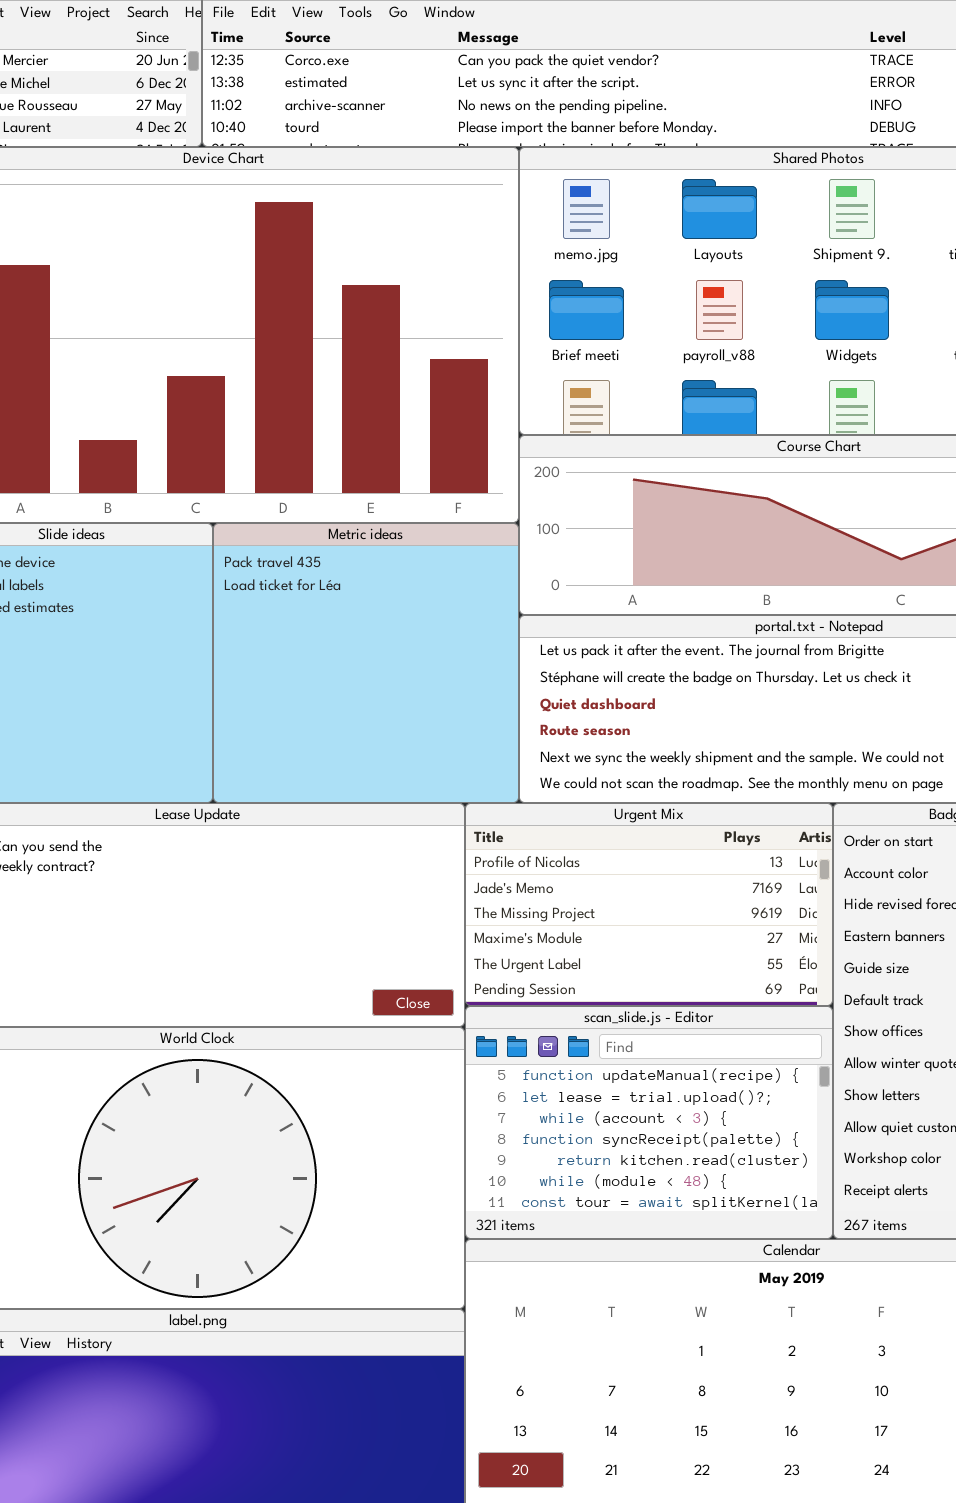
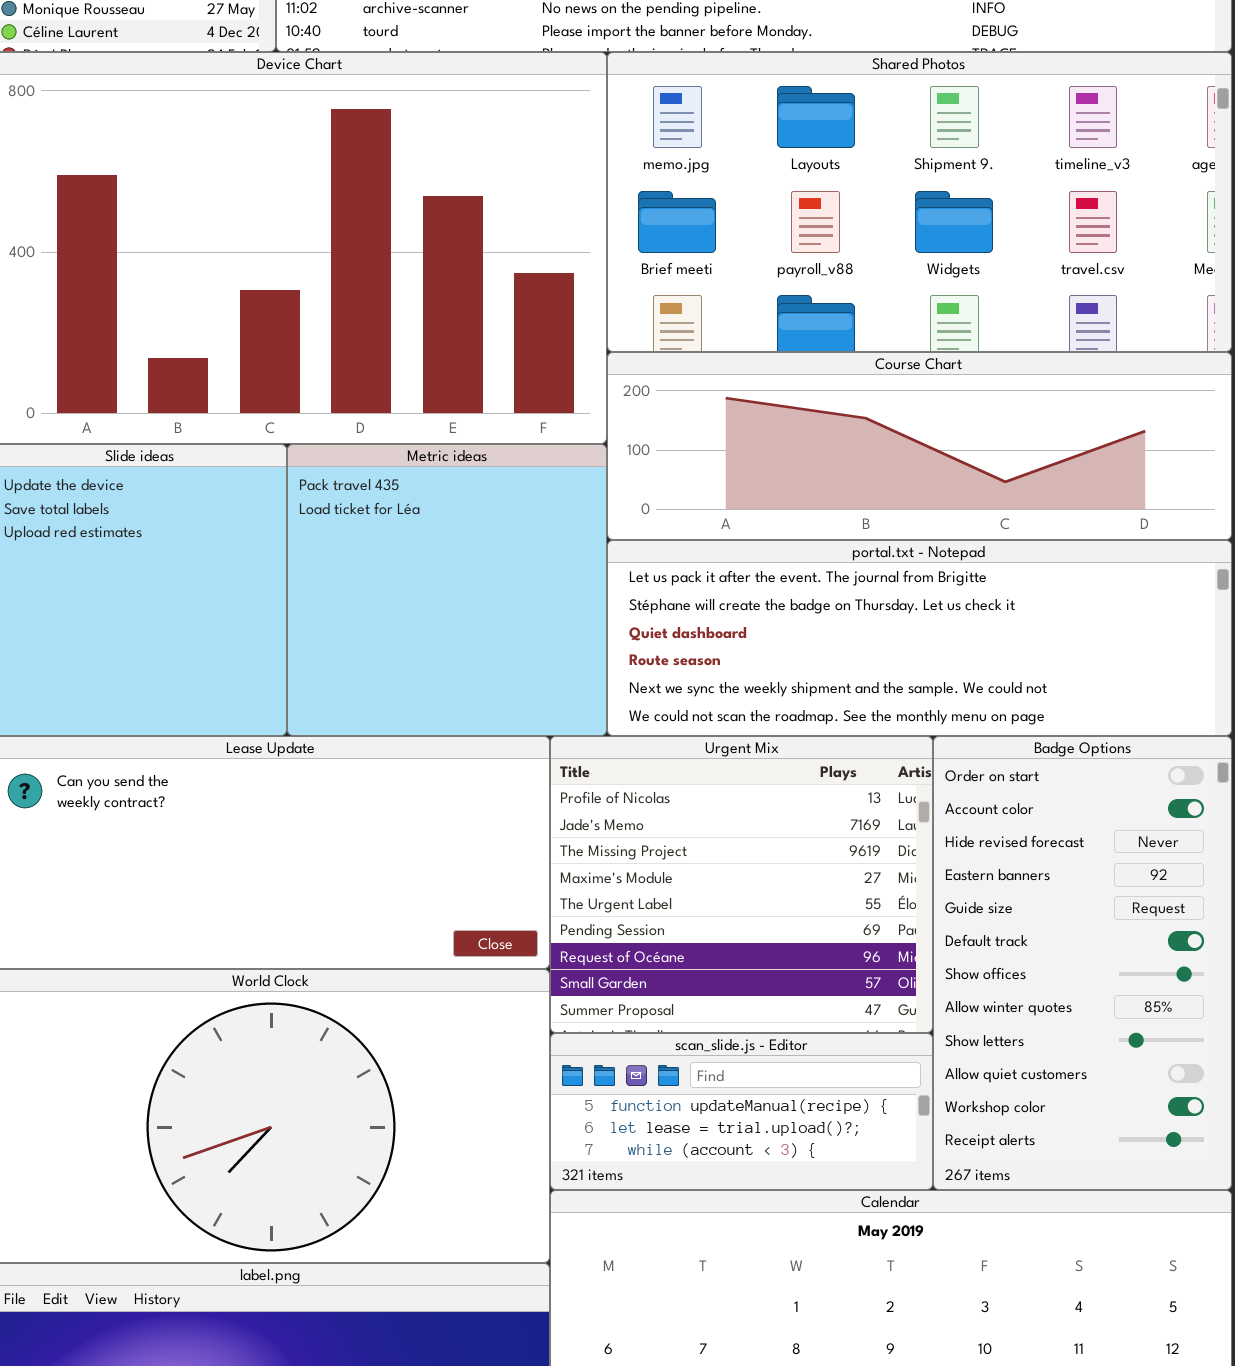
Urgent Mix: [465,803,833,1006] -> [550,736,933,1033], resized
scan_slide.js - Editor: [465,1006,833,1239] -> [550,1033,933,1190], resized

